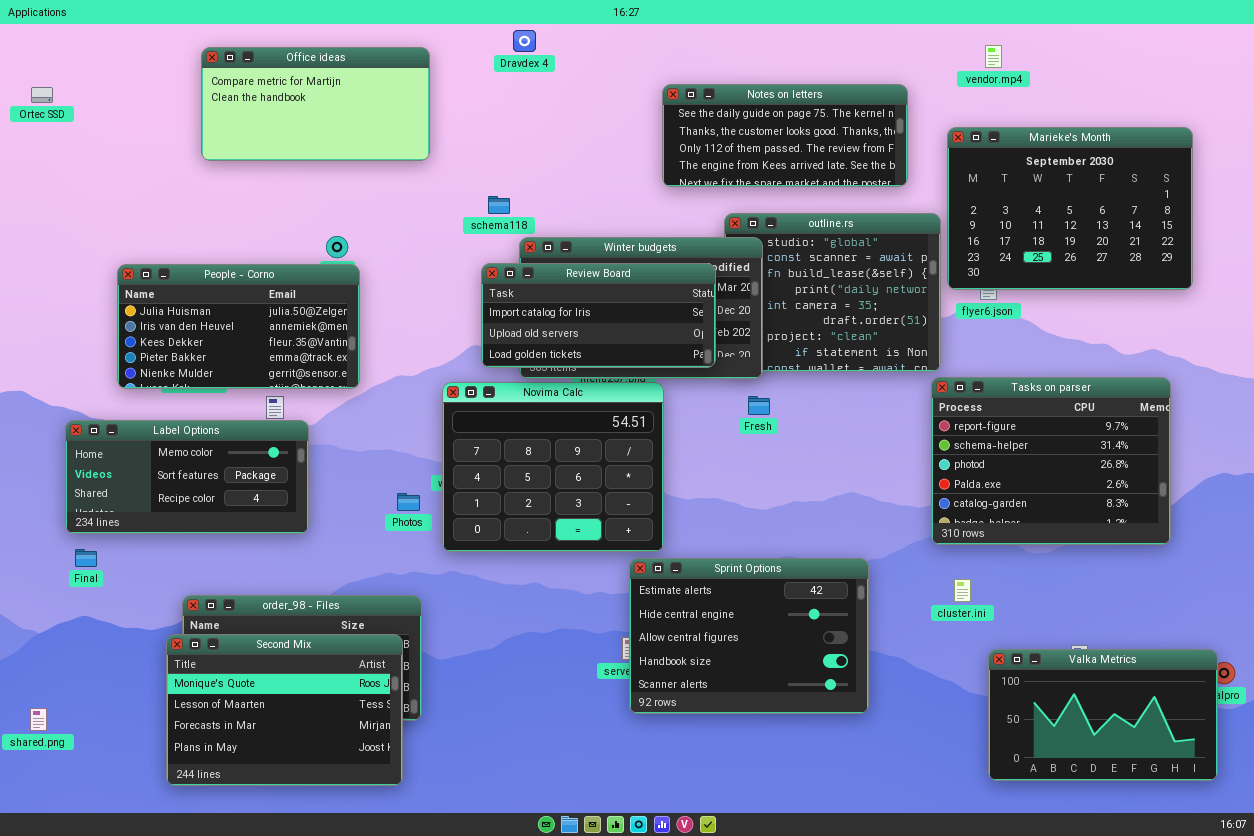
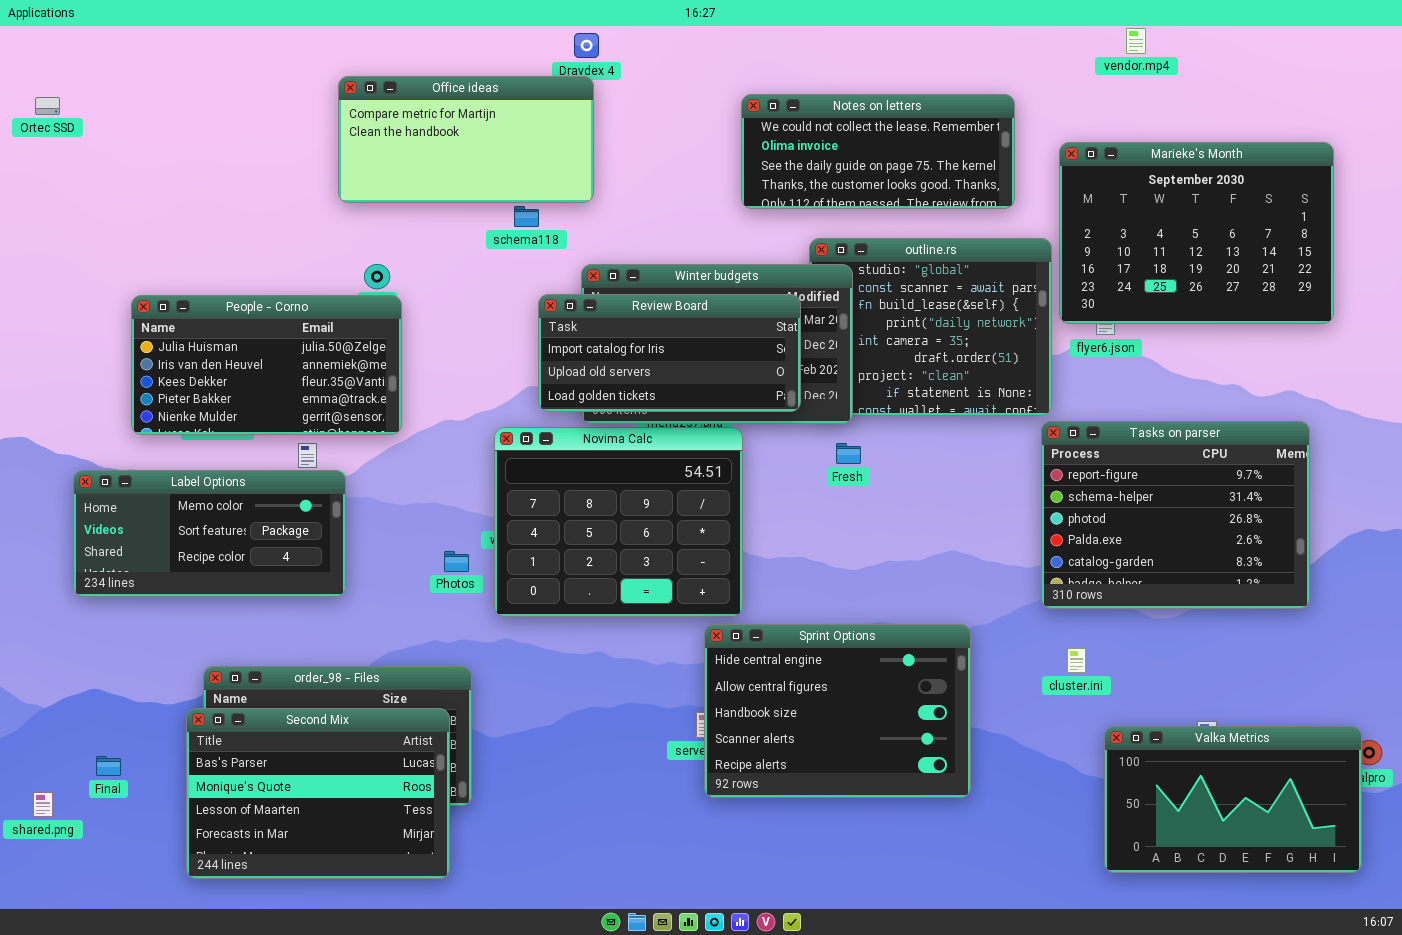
vendor.mp4: [985,45,1002,68] -> [1126,28,1146,54], moved
Office ideas: [201,47,430,161] -> [338,76,594,203], moved
Notes on letters: [662,84,908,187] -> [741,94,1015,209], scrolled up 2 rows
schema118: [488,196,510,214] -> [514,206,539,227], moved
Final: [75,549,97,567] -> [96,756,121,776], moved
Sprint Options: [629,558,869,714] -> [704,624,971,798], scrolled down 1 row
Second Mix: [166,634,403,786] -> [186,708,450,879], scrolled up 1 row

